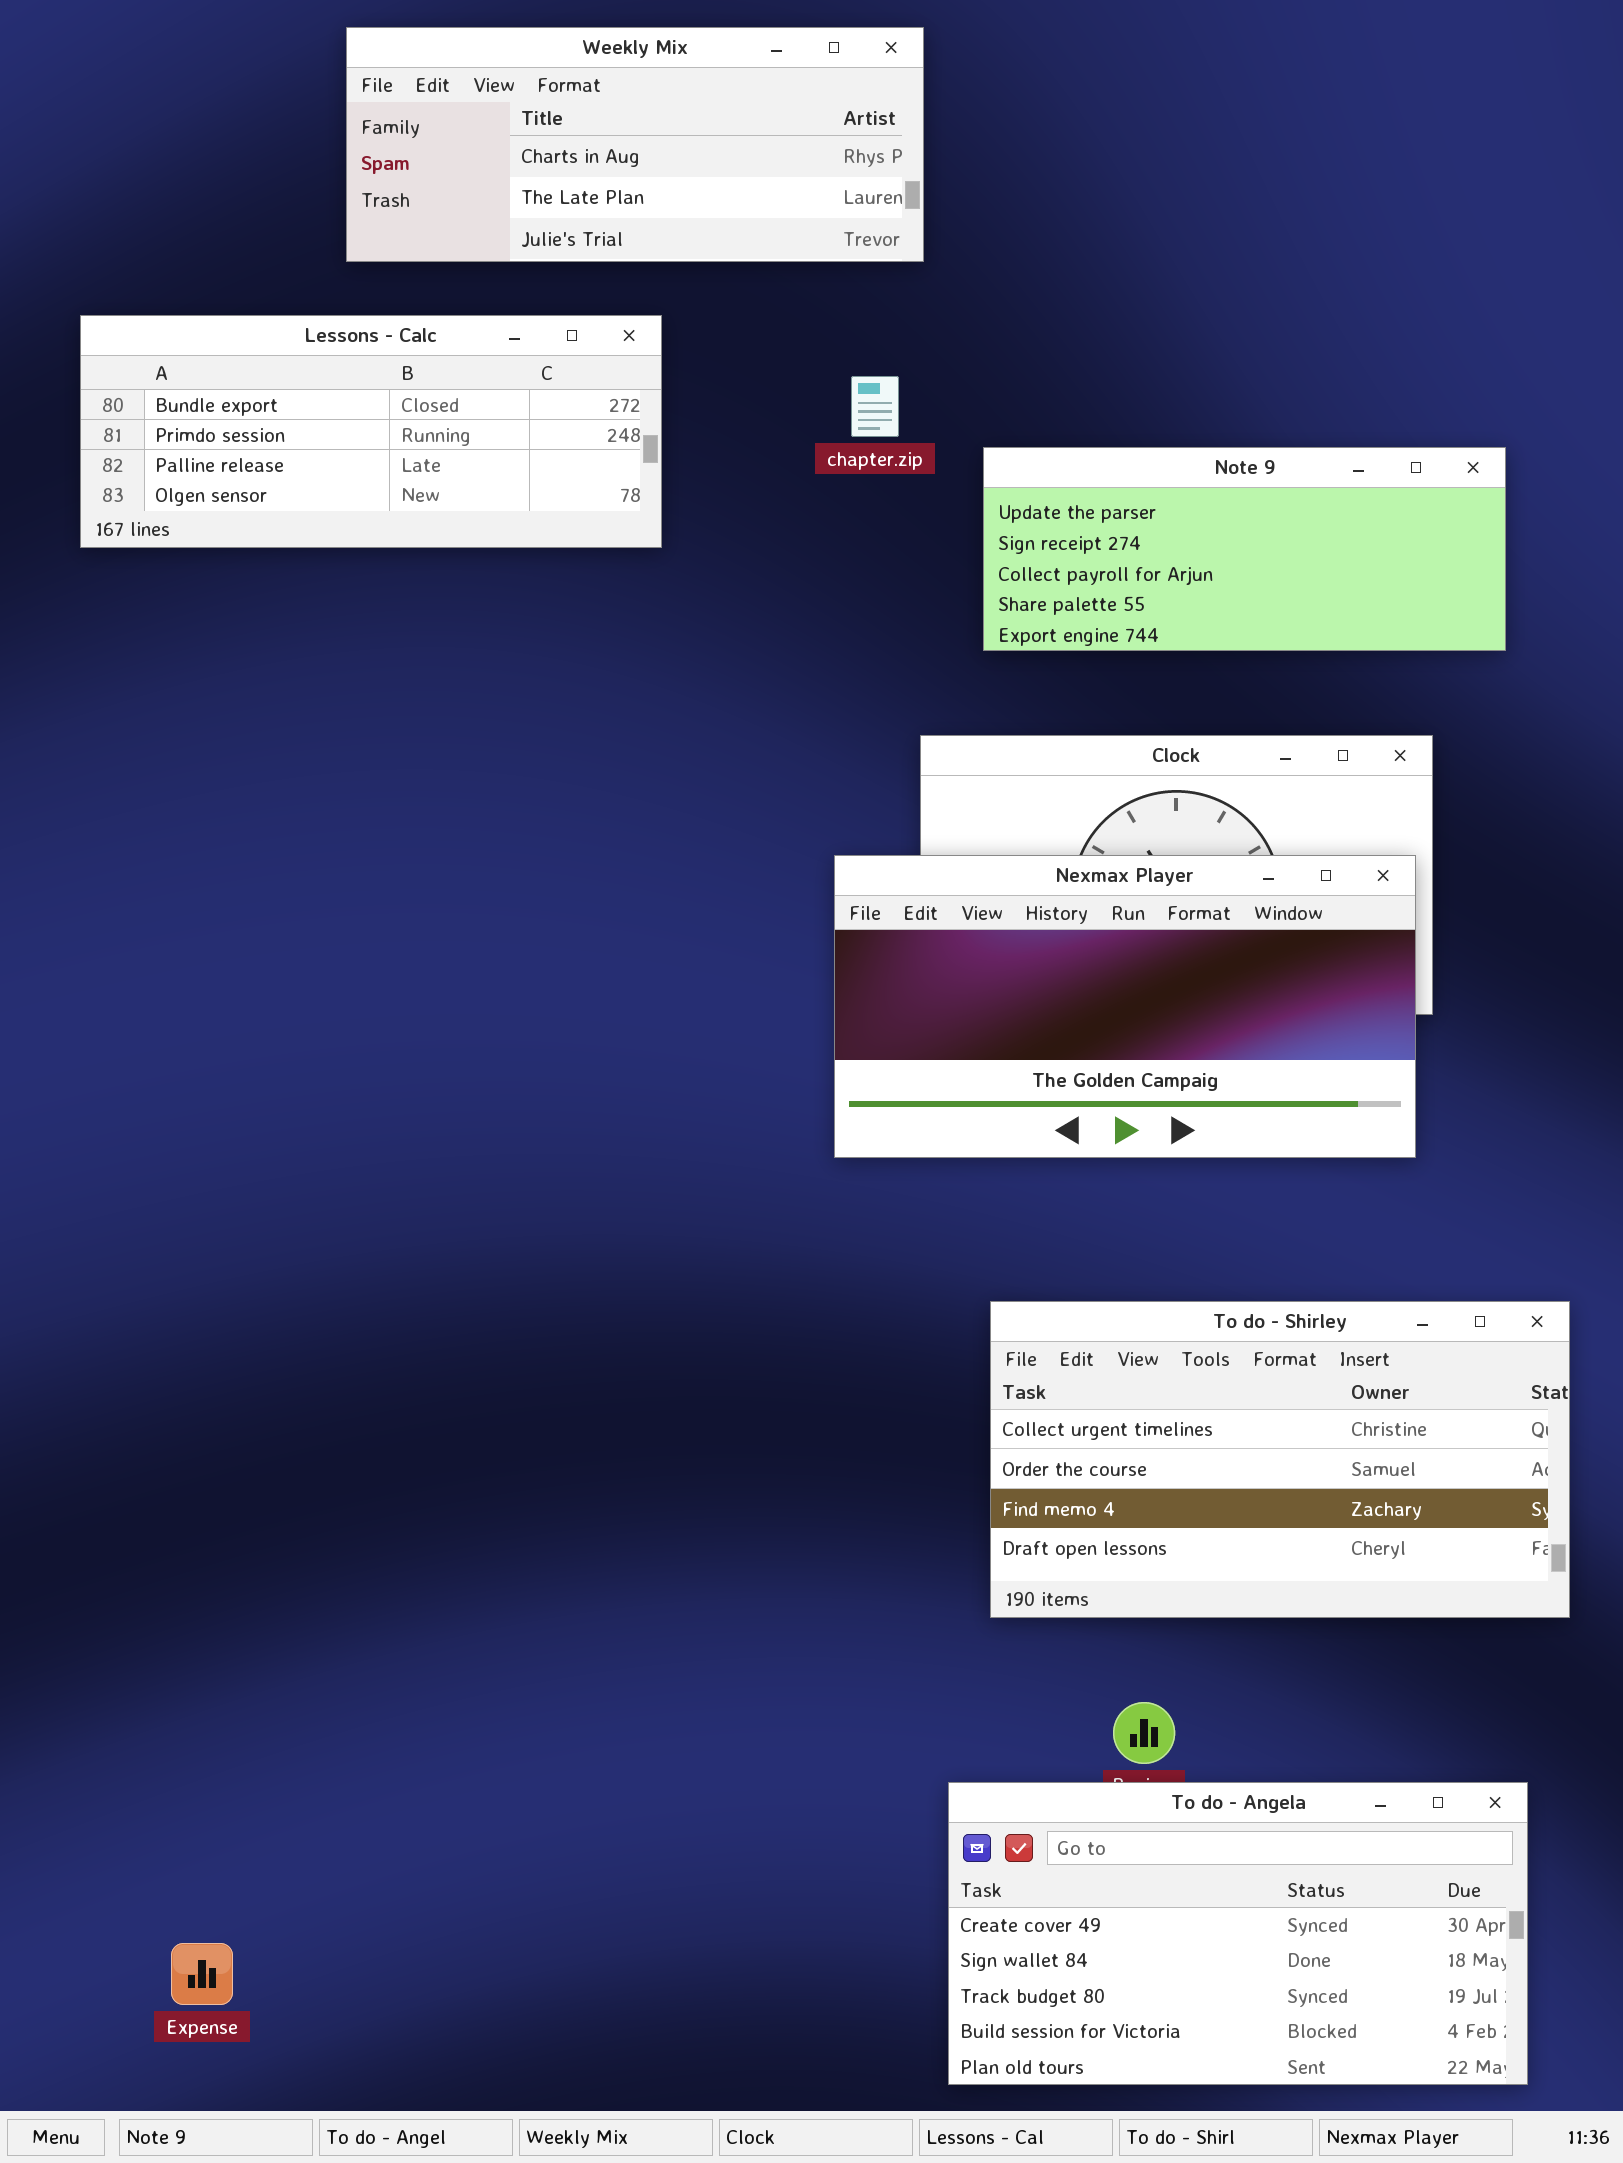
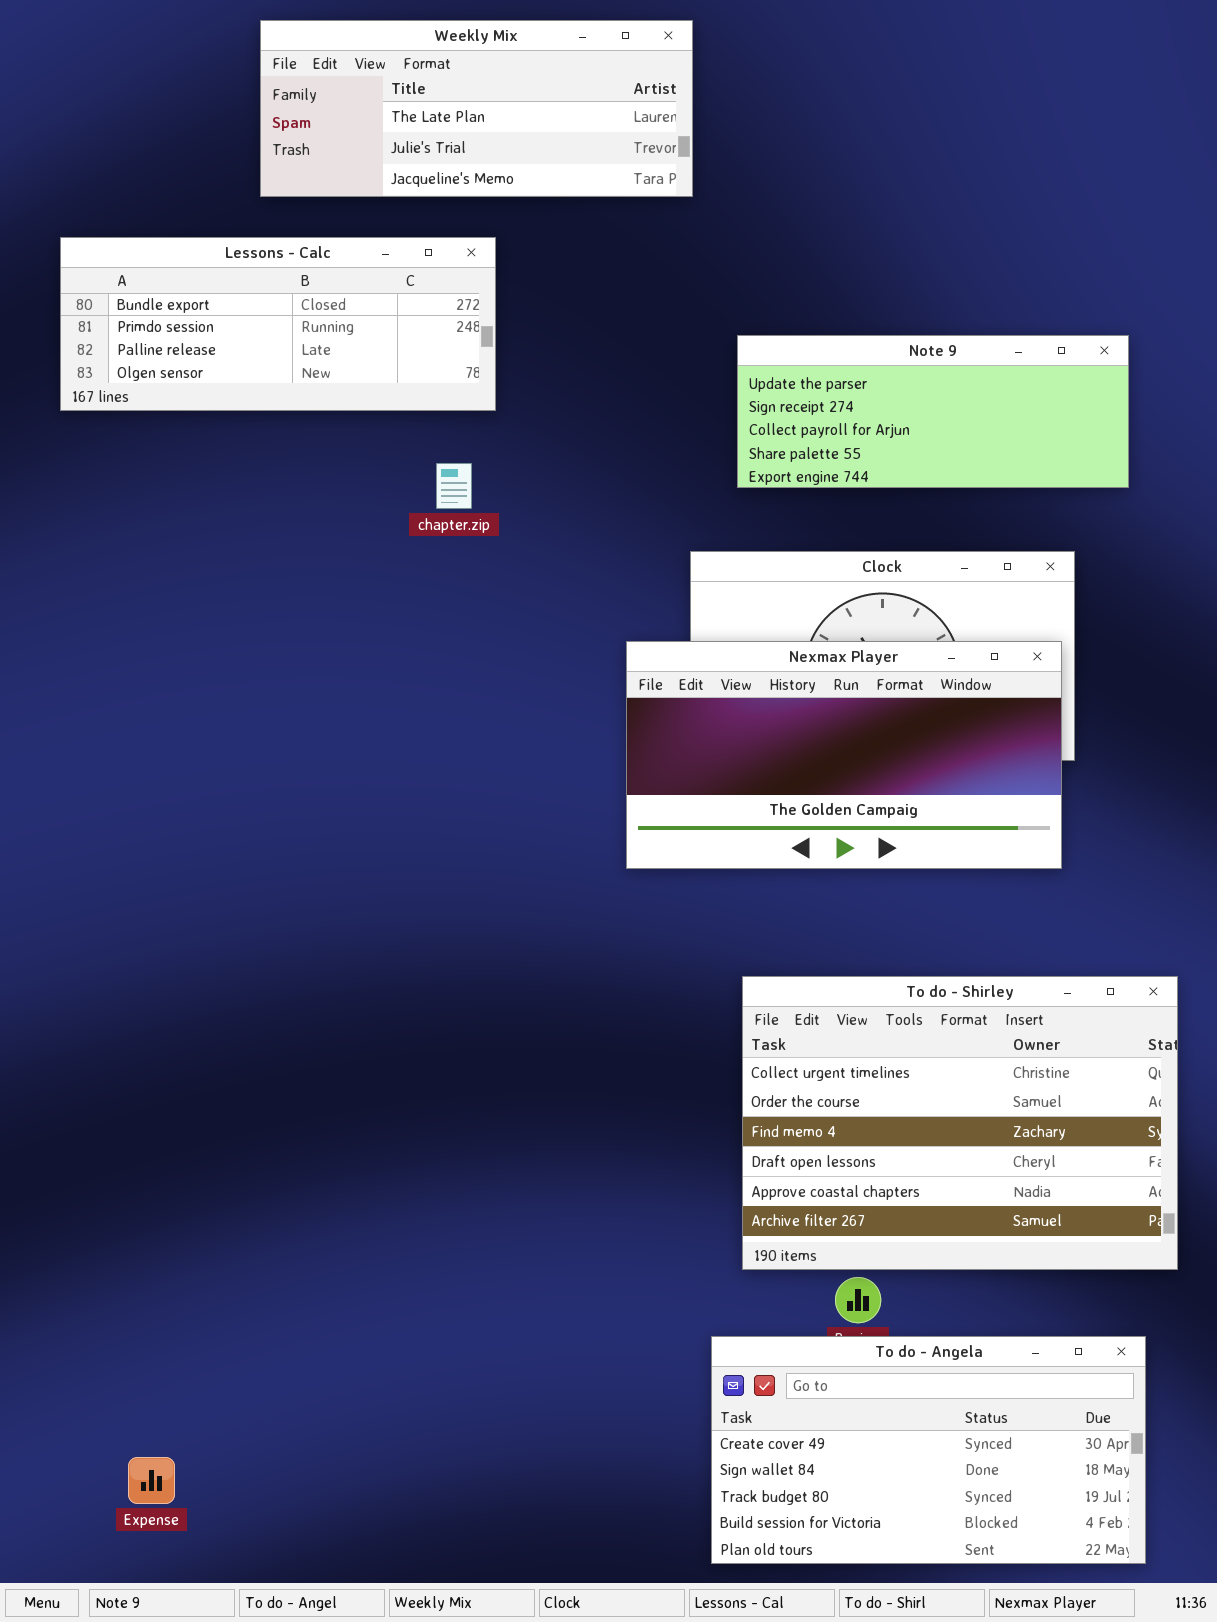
Weekly Mix: [346,27,924,262] -> [260,20,693,197], scrolled down 1 row
chapter.zip: [851,376,899,437] -> [436,463,472,509], moved
To do - Shirley: [990,1301,1570,1618] -> [742,976,1178,1270], resized

